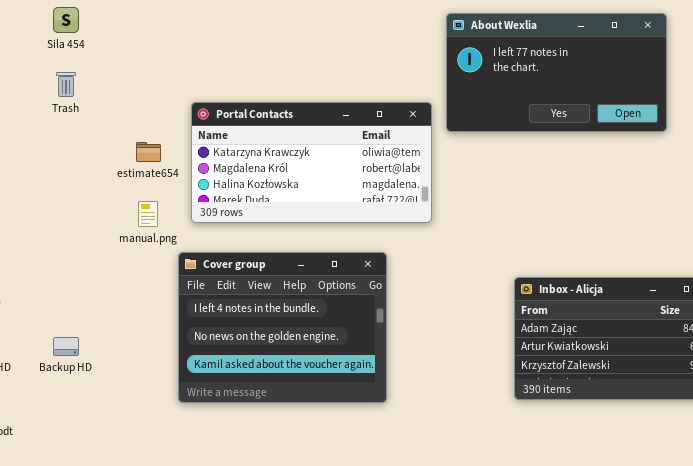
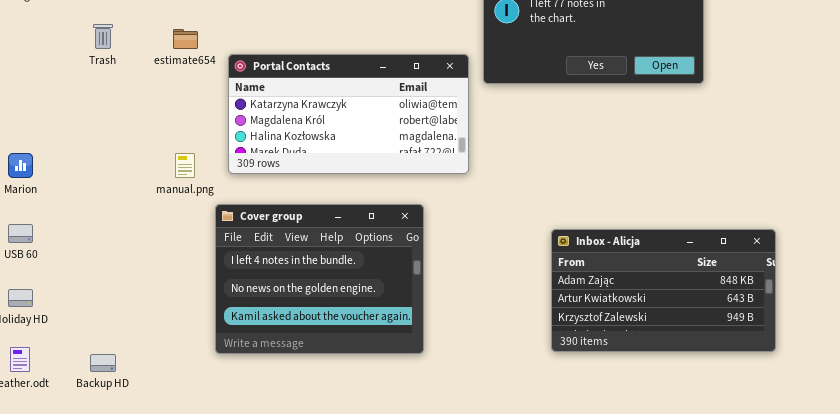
estimate654: [136,142,161,162] -> [173,29,198,49], moved
Backup HD: [53,337,79,356] -> [90,354,116,372], moved

